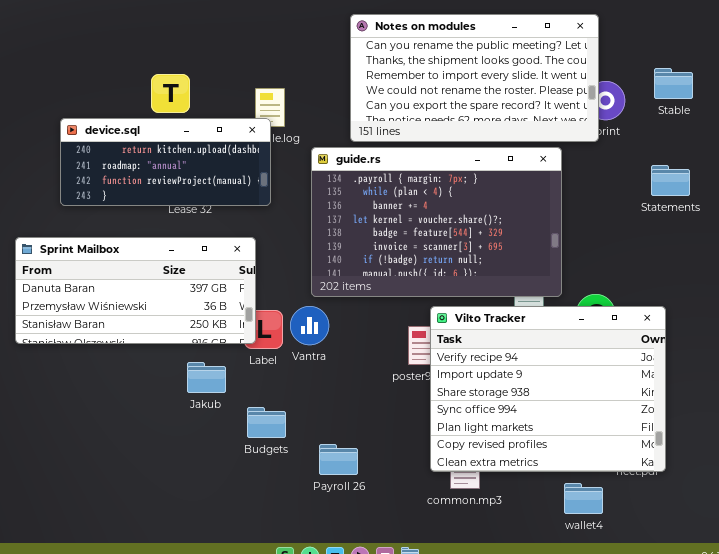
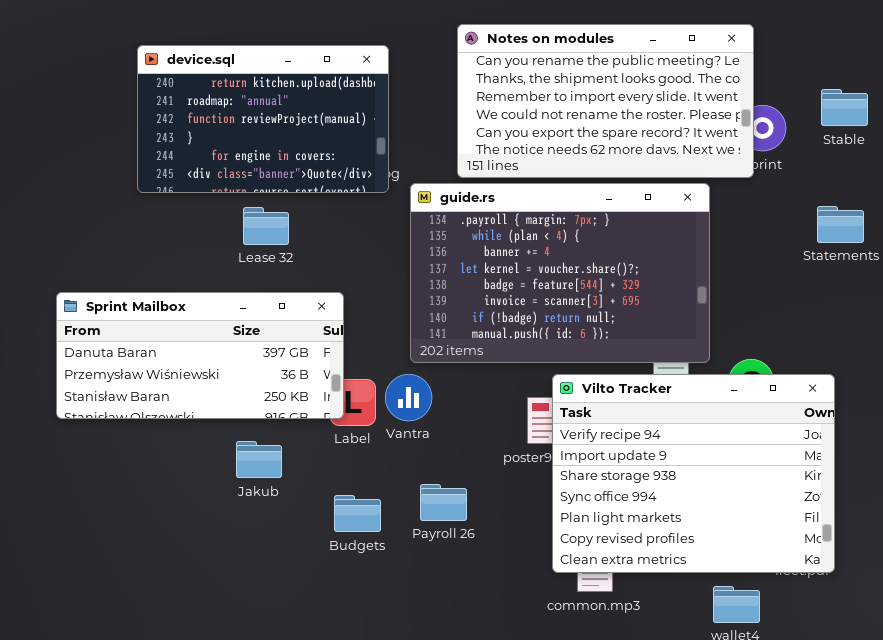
device.sql: [60,118,271,206] -> [137,45,389,193], moved, resized
Jakub: [187,362,226,393] -> [236,441,282,478], moved
Payroll 26: [319,444,358,475] -> [420,484,467,521], moved

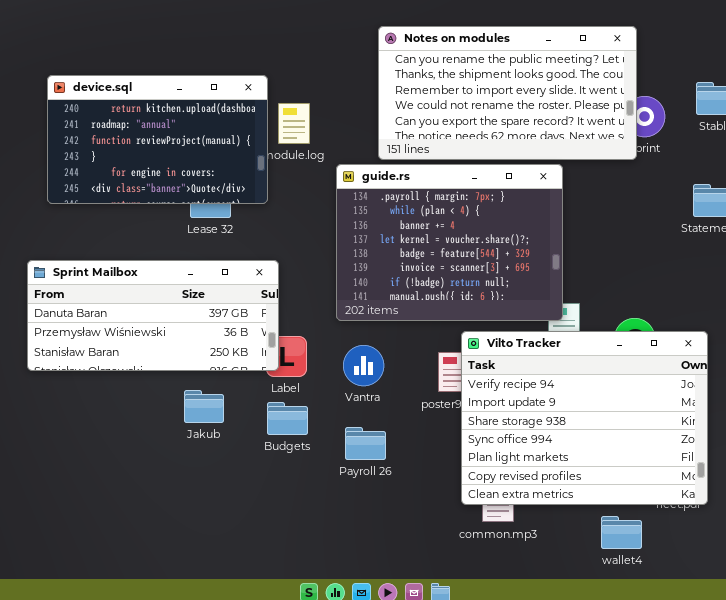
device.sql: [137,45,389,193] -> [47,75,268,204], moved
guide.rs: [410,183,710,363] -> [336,164,563,321], resized
Vantra: [385,374,432,421] -> [343,345,384,386], moved
Budgets: [334,495,381,532] -> [267,402,308,435], moved

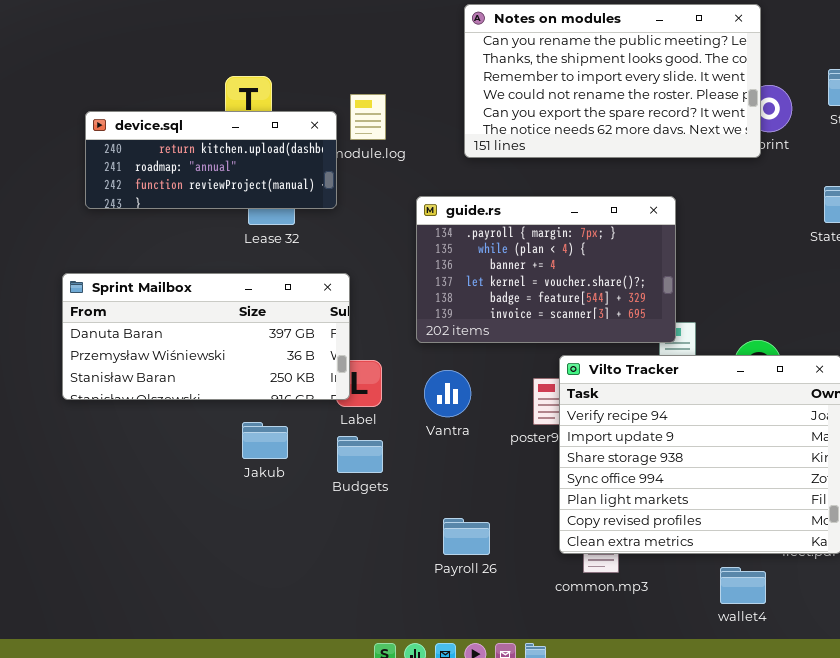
device.sql: [47,75,268,204] -> [85,111,337,209], resized
guide.rs: [336,164,563,321] -> [416,196,676,343], resized
Payroll 26: [345,427,386,460] -> [443,518,490,555], moved

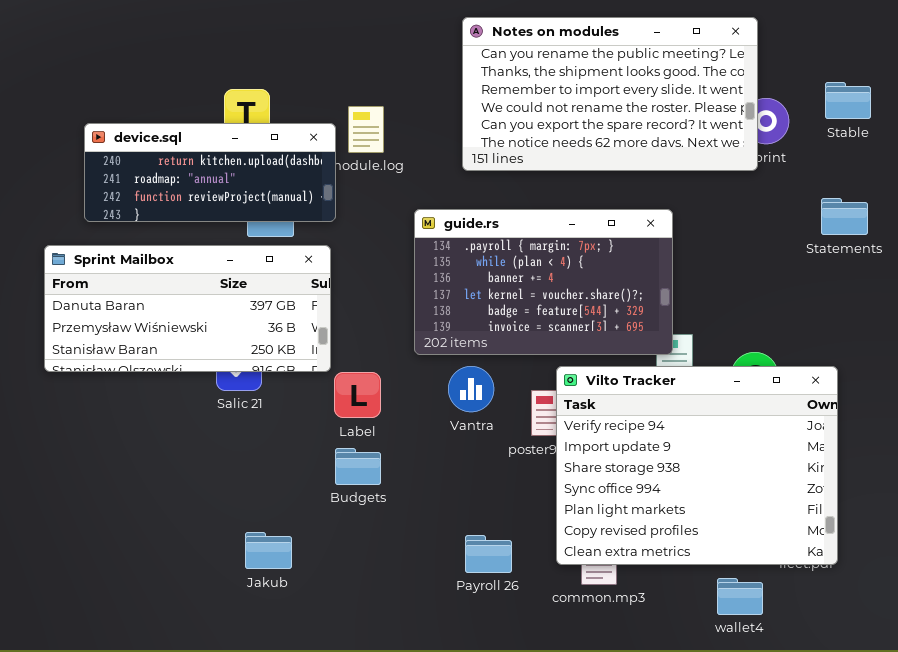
Sprint Mailbox: [62,273,350,400] -> [44,245,331,372], moved
Vantra: [424,370,471,417] -> [448,366,494,412], moved
Jakub: [242,422,288,459] -> [245,532,292,569], moved
Payroll 26: [443,518,490,555] -> [465,535,512,573], moved

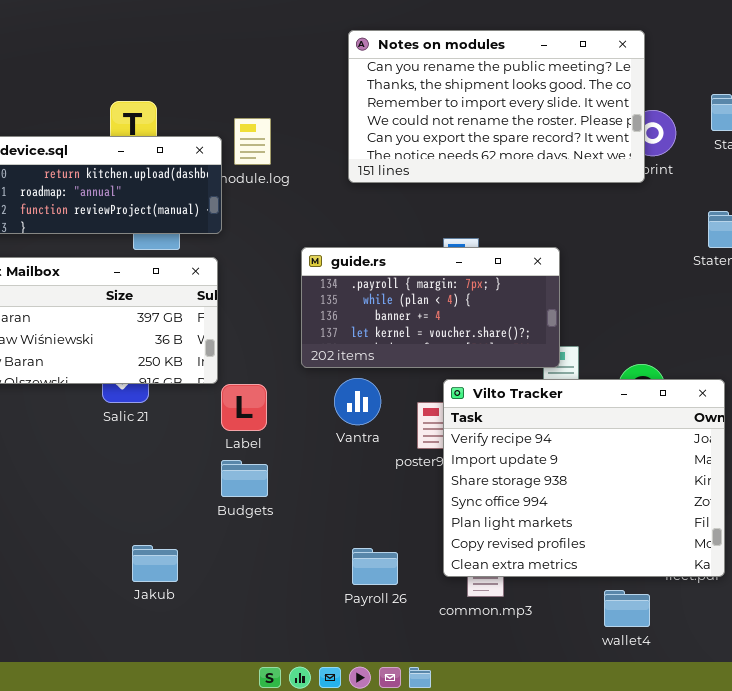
guide.rs: [414,209,673,355] -> [301,247,560,368], resized

